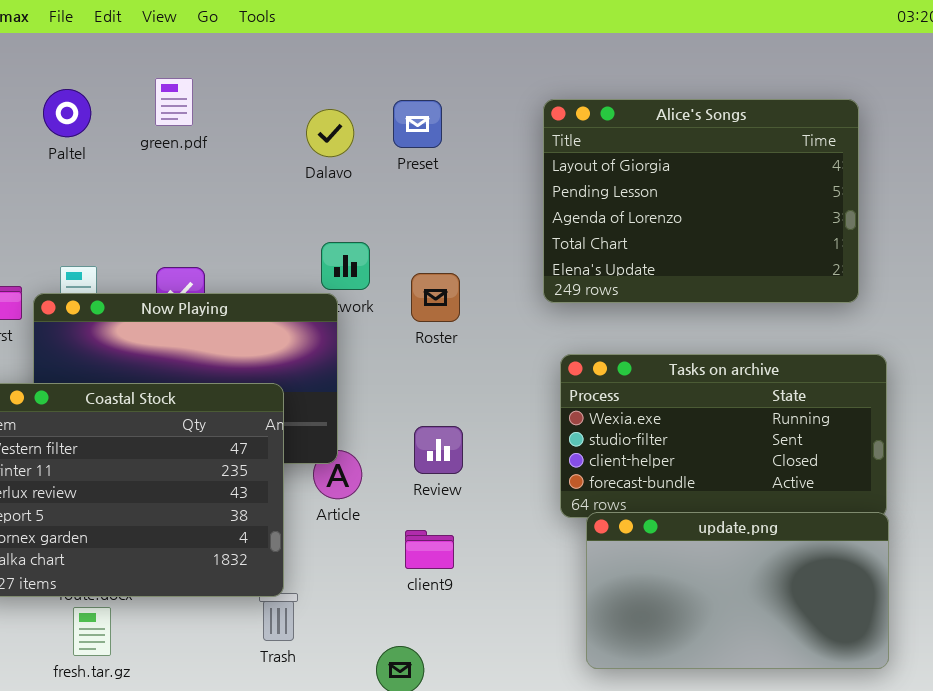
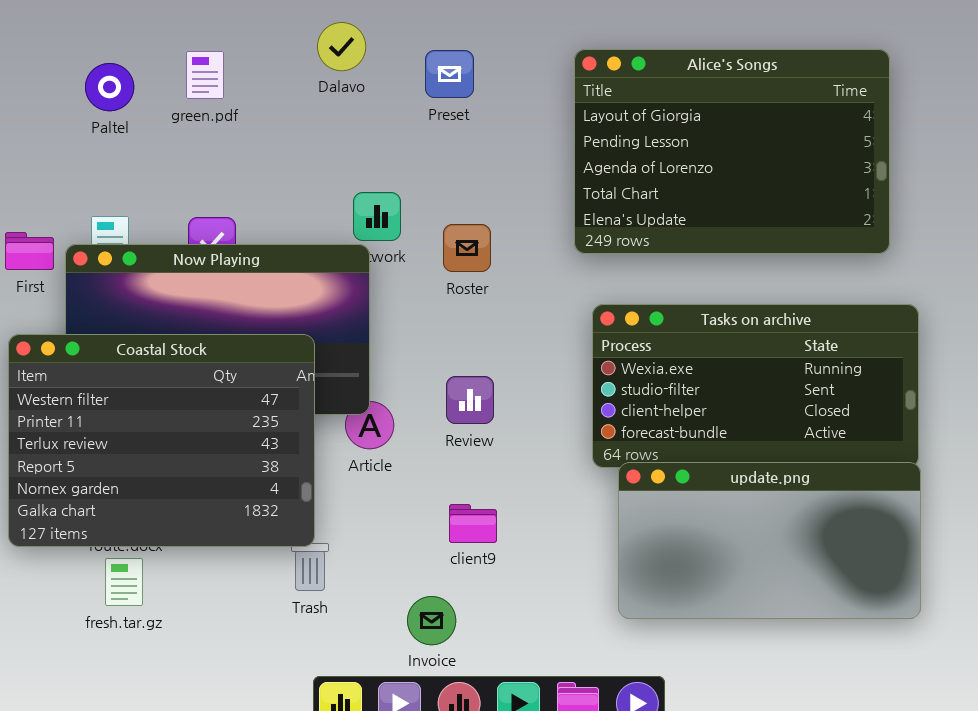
green.pdf: [155,78,193,126] -> [186,51,224,99], moved
Paltel: [43,89,91,137] -> [85,63,134,111], moved
Dalavo: [306,109,354,157] -> [317,22,366,71], moved
client9: [405,530,454,569] -> [449,504,497,543], moved

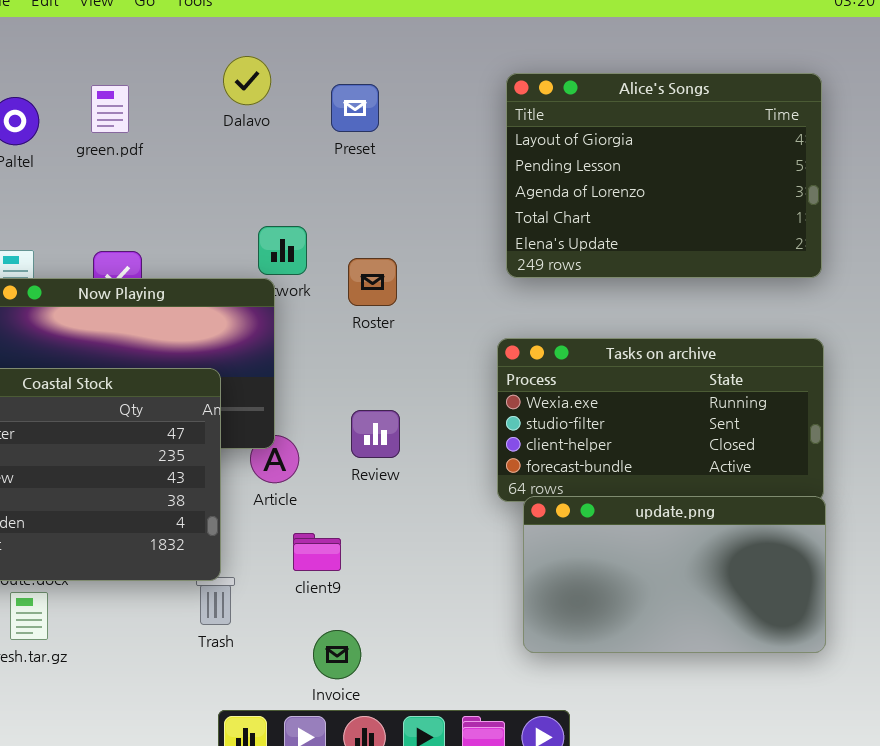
Alice's Songs: [574,49,890,254] -> [506,73,822,278], moved
client9: [449,504,497,543] -> [293,533,341,571], moved

